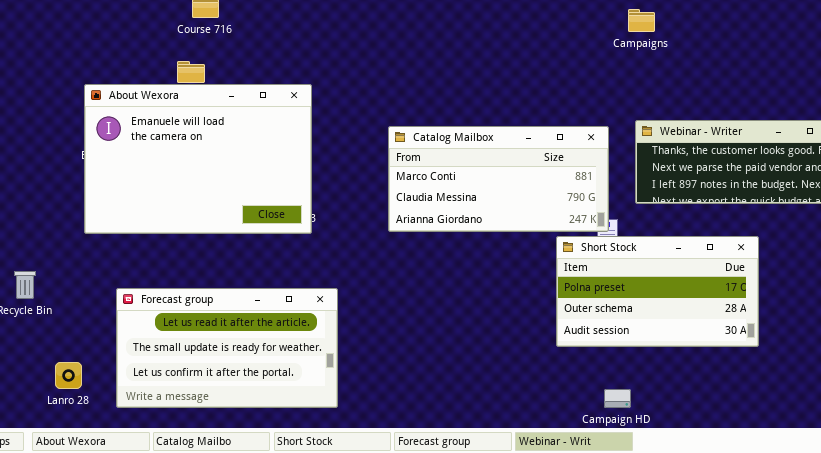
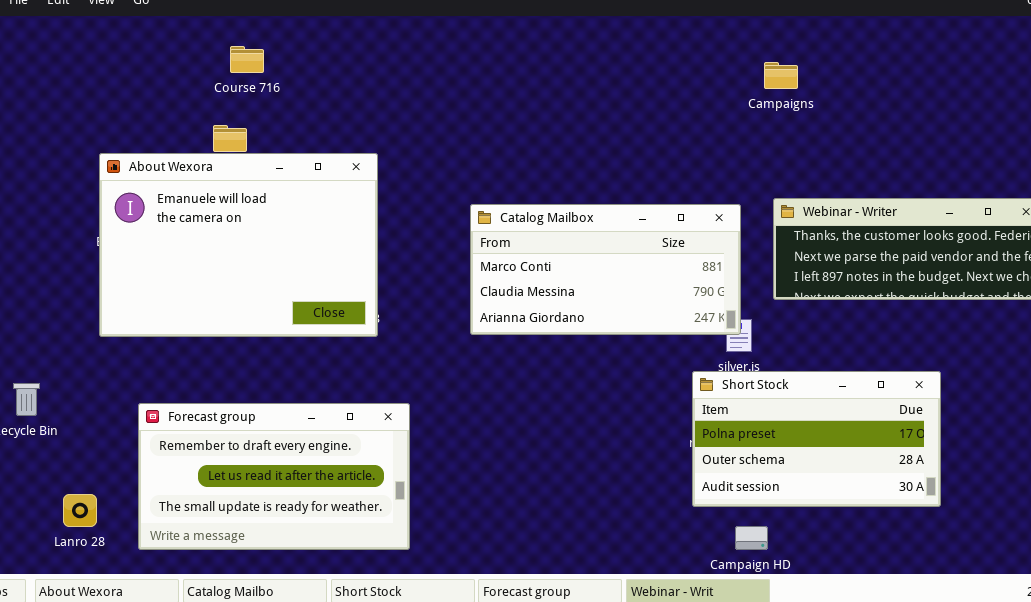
Short Stock: [556,236,759,347] -> [692,371,941,507], moved
Forecast group: [116,288,338,408] -> [138,403,410,550], scrolled up 1 row

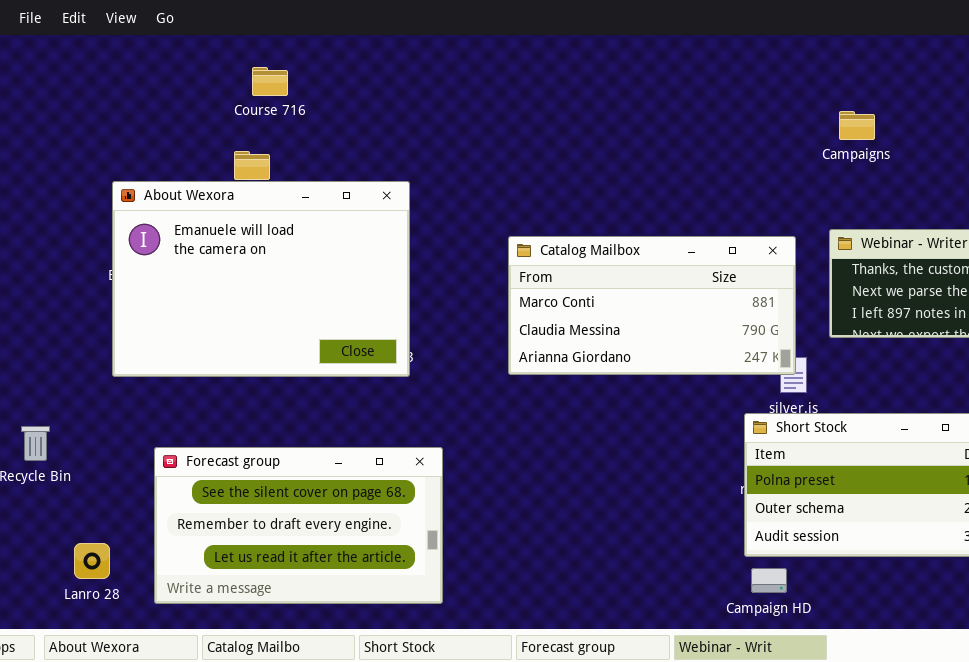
Campaigns: [764,62,798,89] -> [839,111,875,140], moved
Forecast group: [138,403,410,550] -> [154,447,443,604], scrolled up 1 row
Campaign HD: [735,526,768,550] -> [751,568,787,593], moved

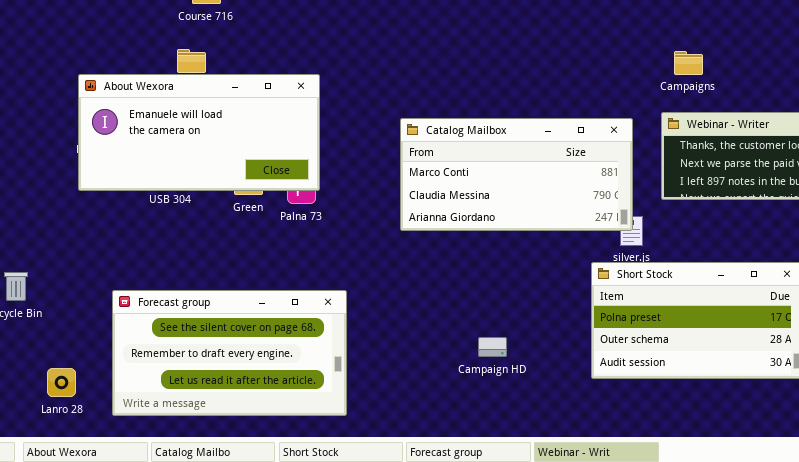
Campaigns: [839,111,875,140] -> [674,51,703,75], moved
About Wexora: [112,181,410,377] -> [78,74,320,191], resized
Campaign HD: [751,568,787,593] -> [478,337,507,357], moved

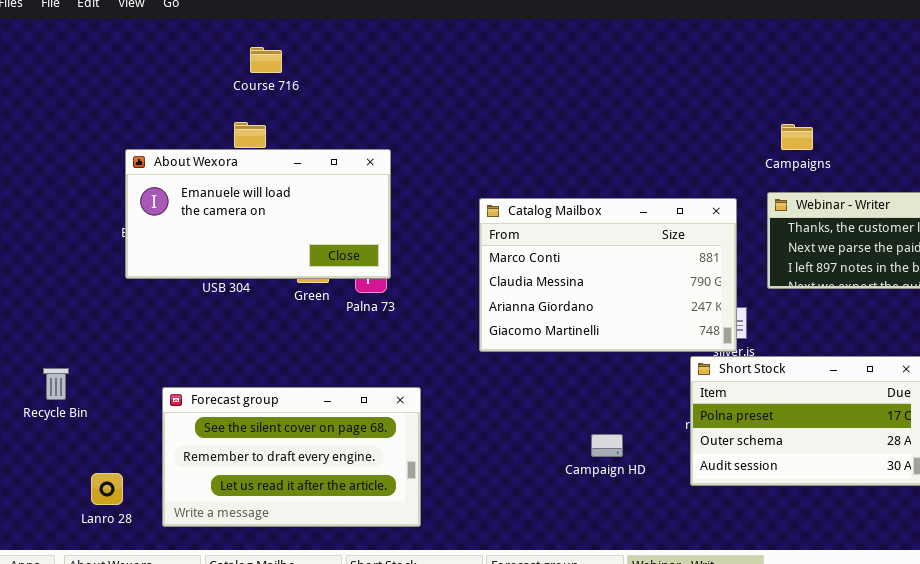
Catalog Mailbox: [400,118,633,231] -> [479,198,737,352], resized
Campaign HD: [478,337,507,357] -> [591,434,623,457], moved

